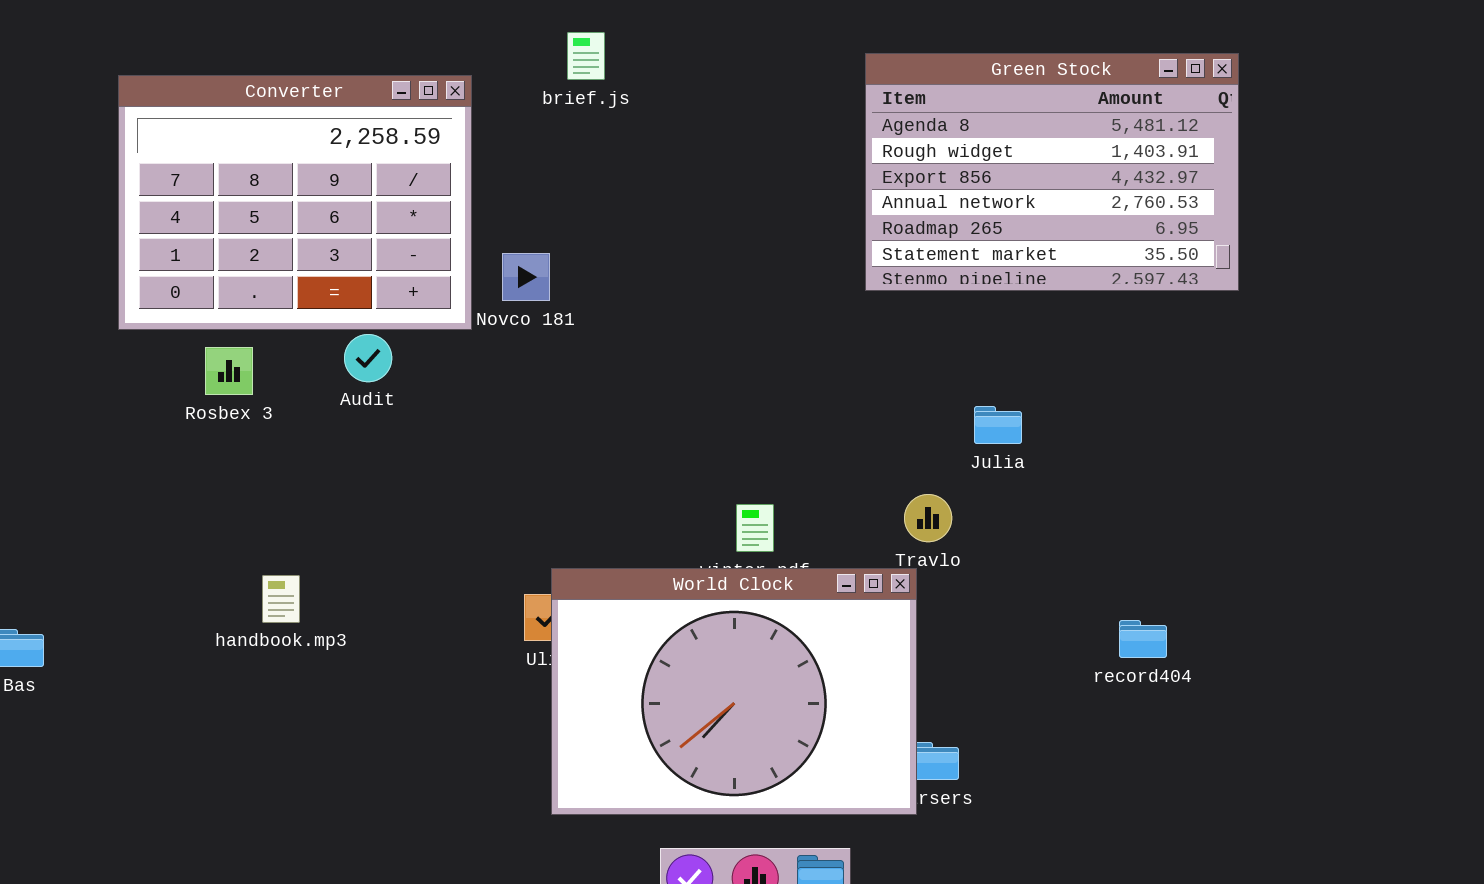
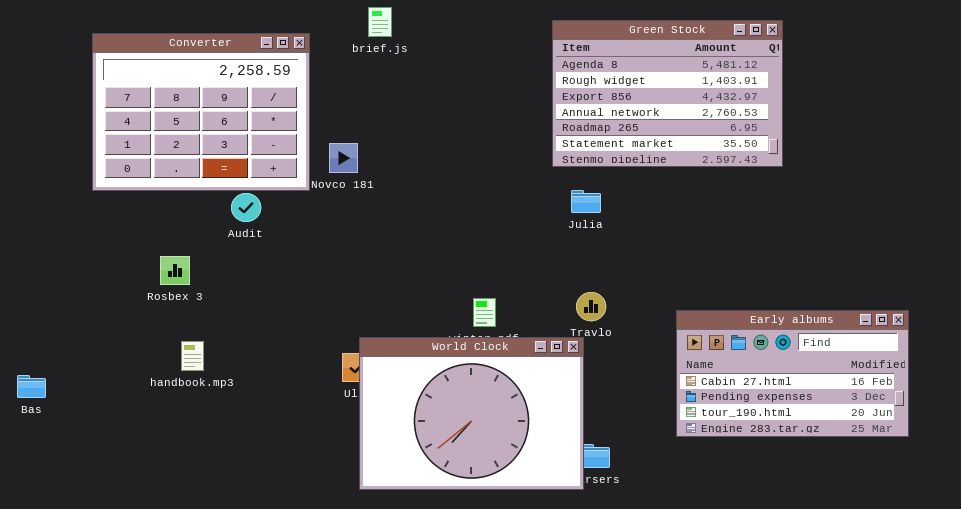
Rosbex 3: [205,347,253,395] -> [160,256,190,285], moved
Julia: [974,406,1022,444] -> [571,190,601,213], moved
Early albums: none -> [676,310,909,437], opened

